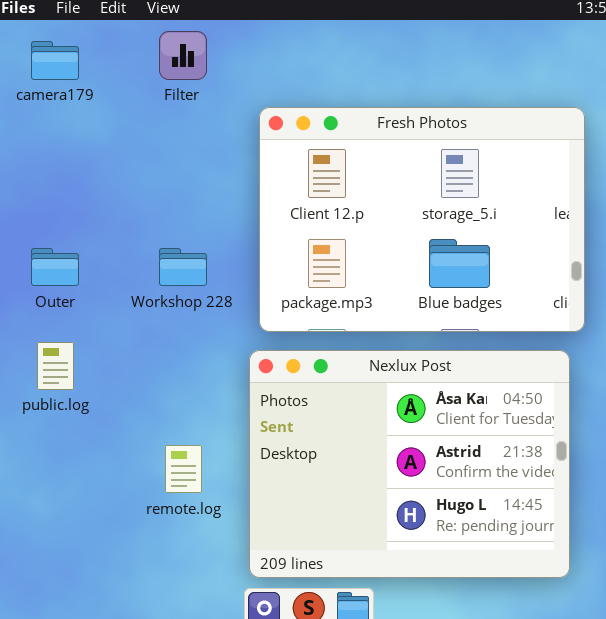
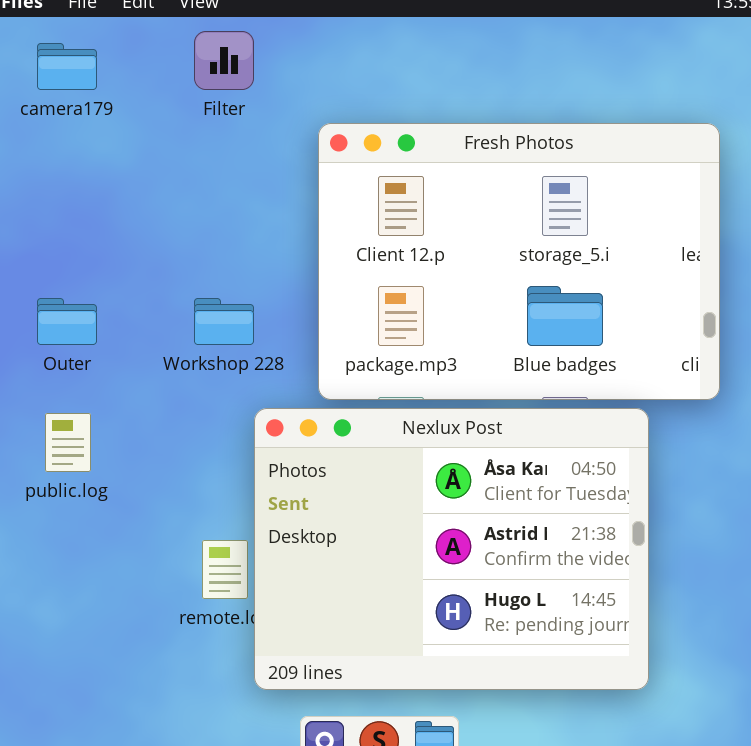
Nexlux Post: [249,350,570,578] -> [254,408,649,690], moved

